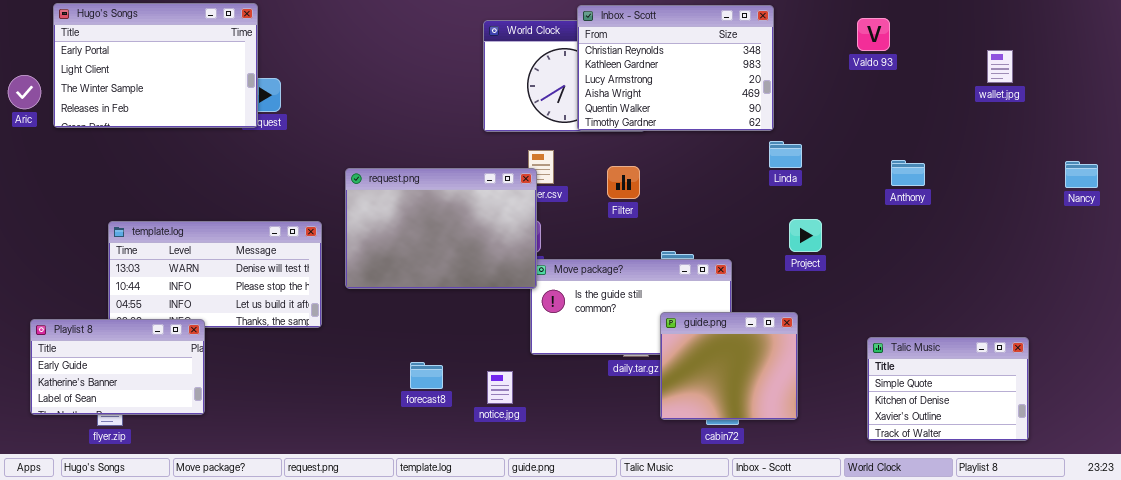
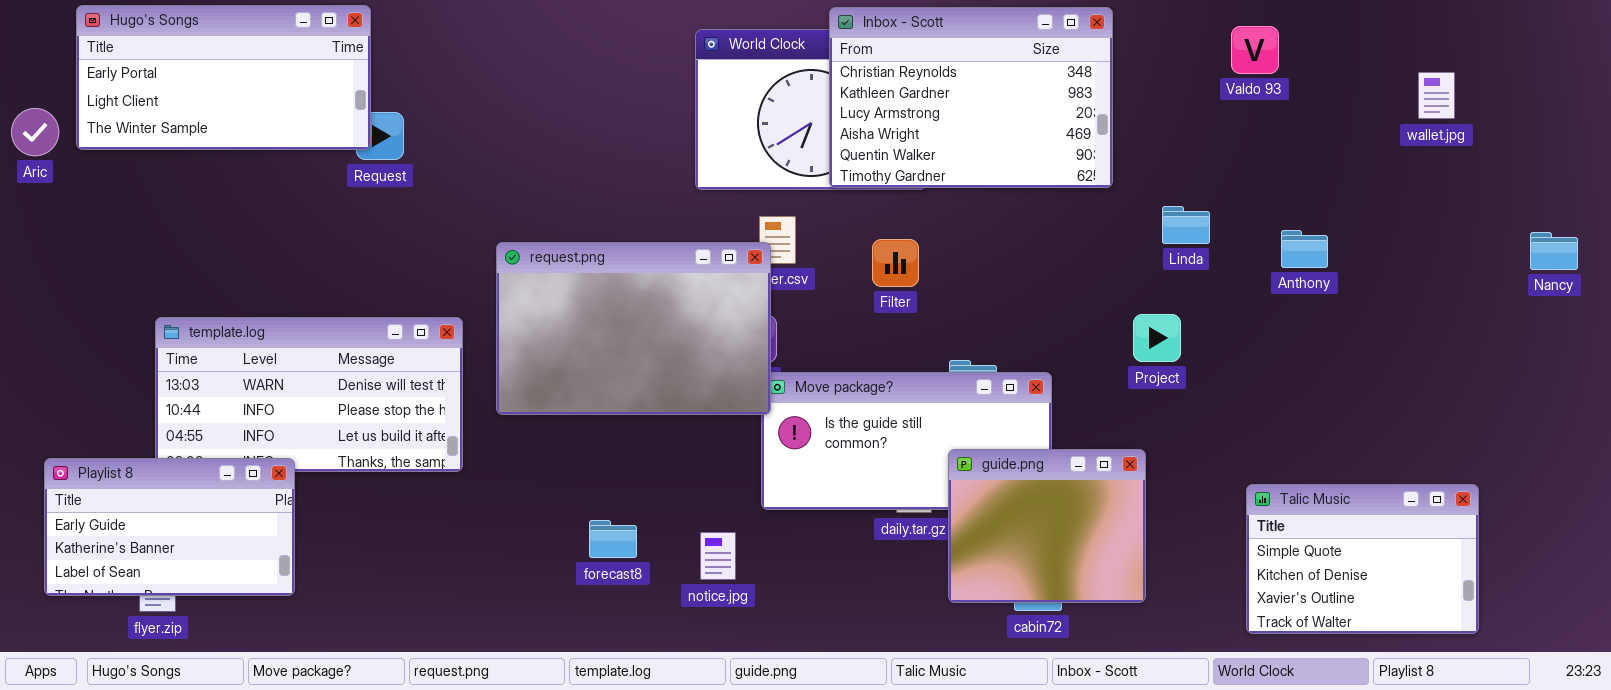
Hugo's Songs: [53,3,258,128] -> [76,5,371,150], resized
Linda: [769,141,802,168] -> [1162,206,1210,244], moved

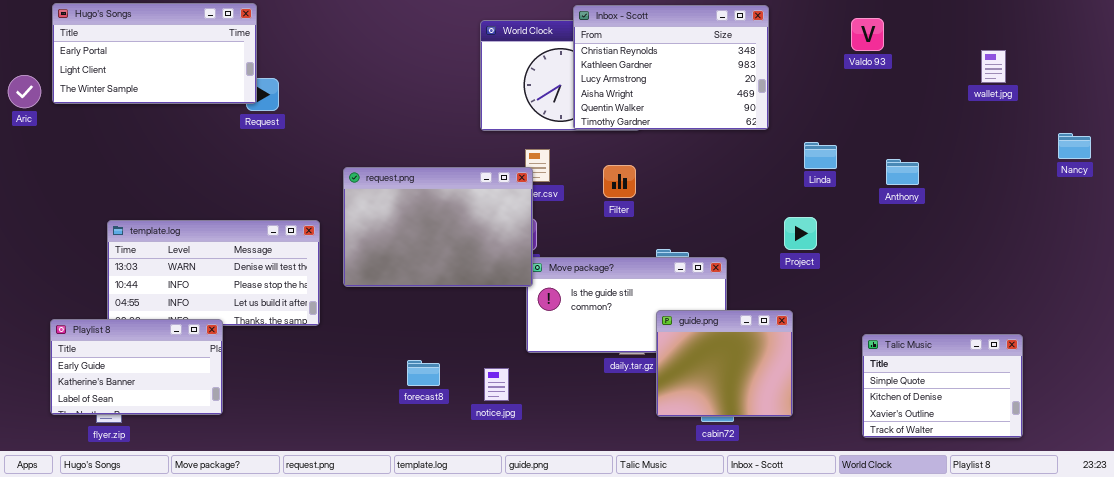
Nancy: [1530,232,1578,270] -> [1058,133,1091,159], moved
Playlist 8: [44,458,295,596] -> [50,319,223,415], moved

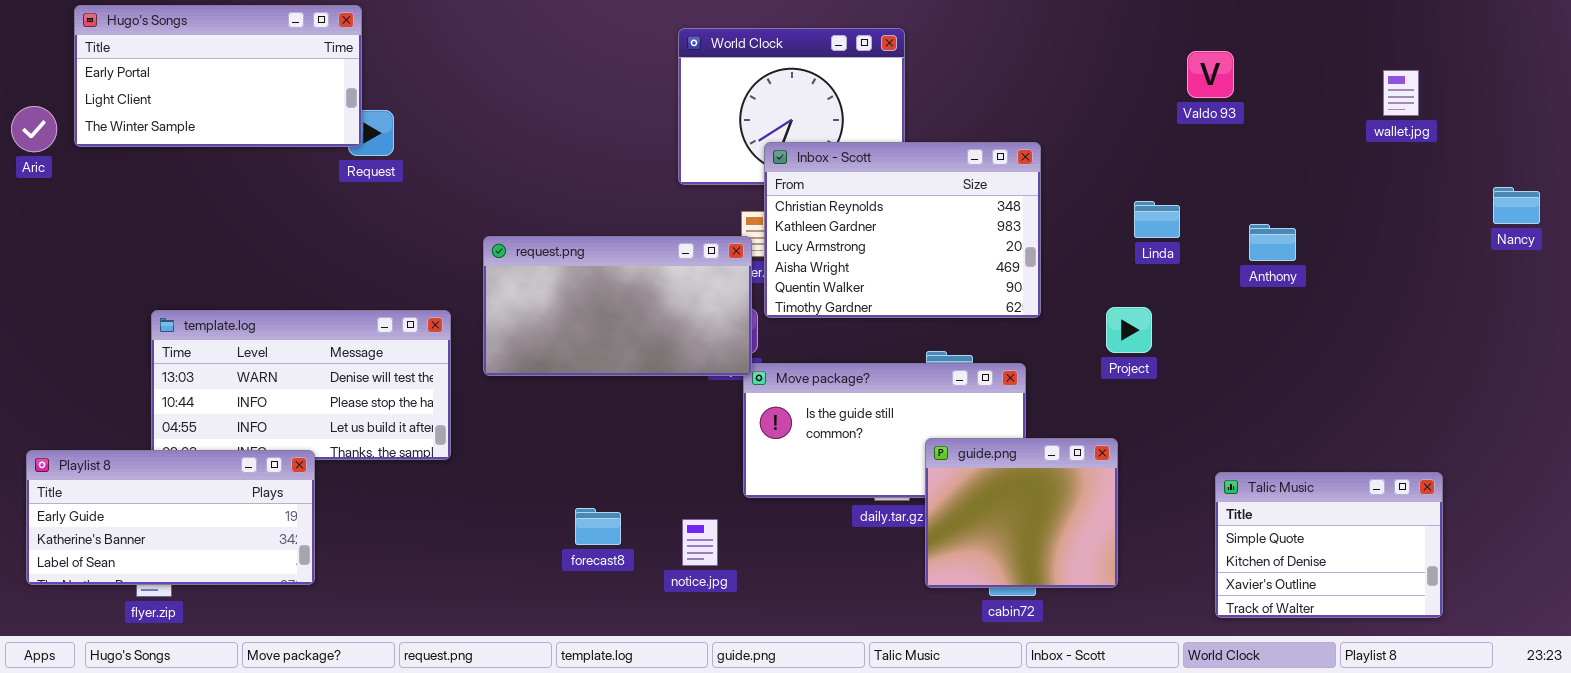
Inbox - Scott: [573,5,769,130] -> [764,142,1041,318], moved
Valdo 93: [851,18,884,51] -> [1187,51,1234,98], moved
request.png: [343,167,533,287] -> [483,236,752,376], resized
Playlist 8: [50,319,223,415] -> [26,450,315,585], resized

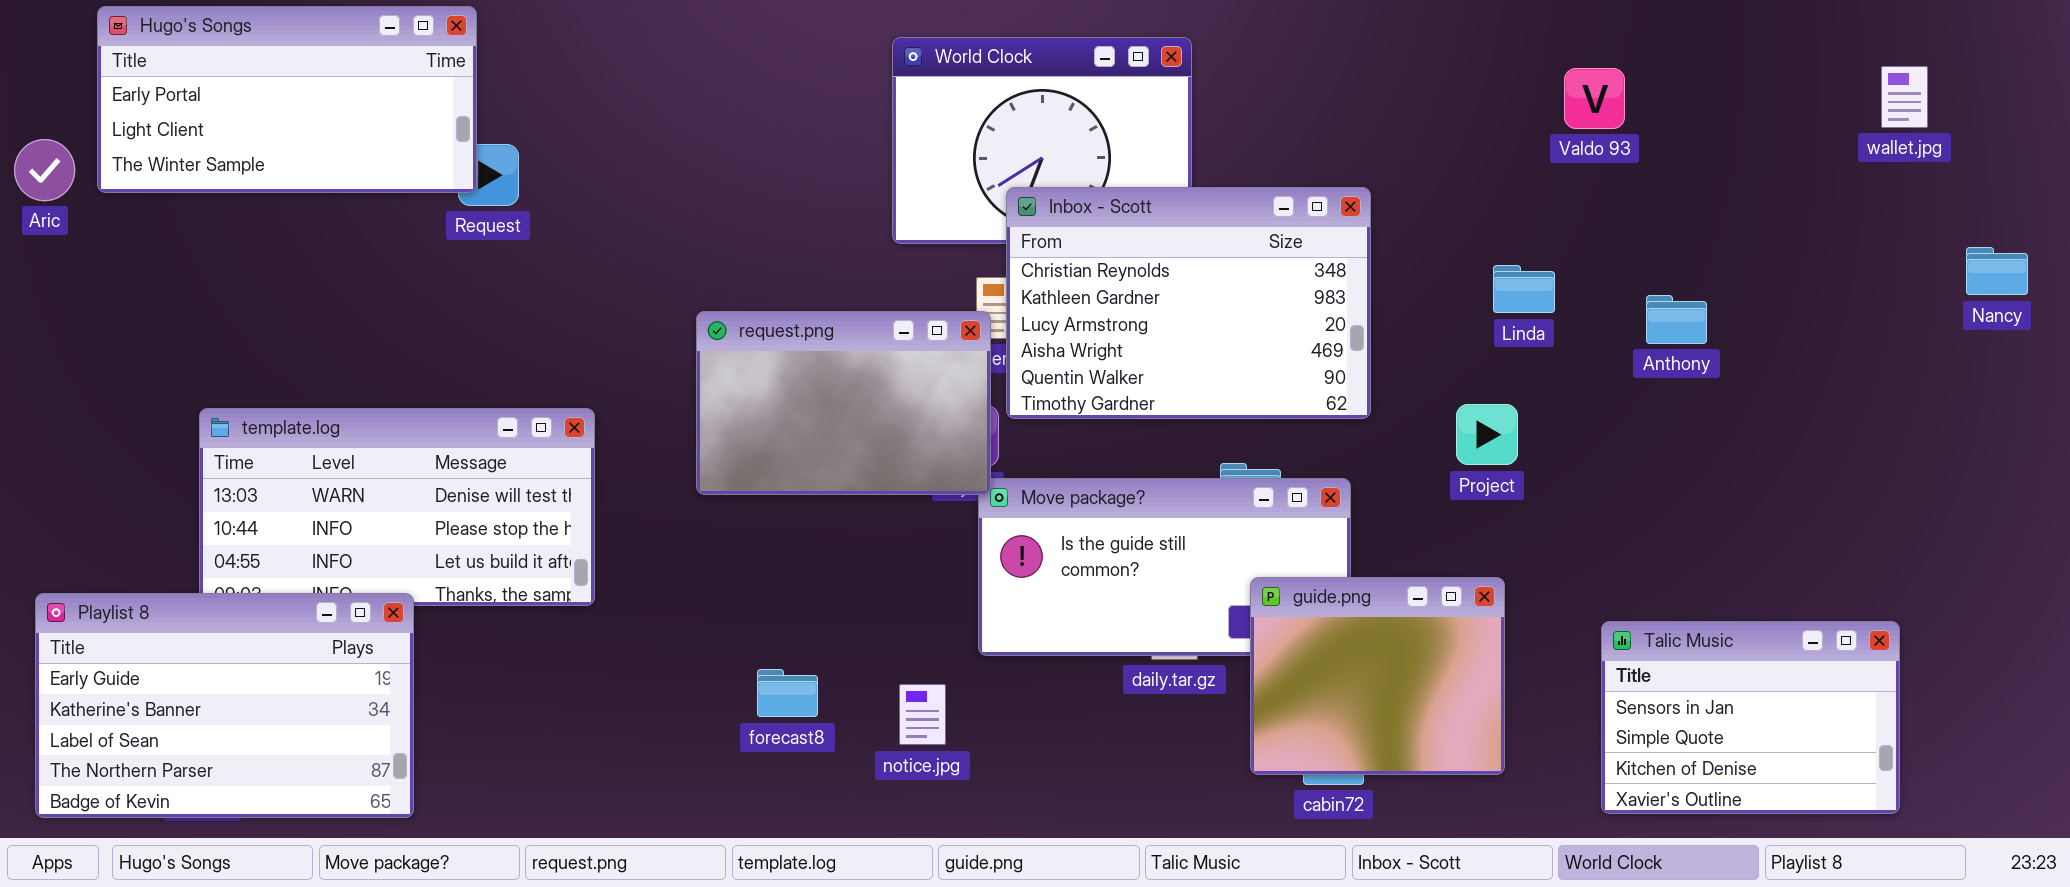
wallet.jpg: [1383,70,1419,116] -> [1881,66,1928,128], moved
request.png: [483,236,752,376] -> [696,311,991,495], resized
guide.png: [925,438,1118,588] -> [1250,577,1505,775], moved
Playlist 8: [26,450,315,585] -> [35,593,414,818], resized
Talic Music: [1215,472,1443,618] -> [1601,621,1900,814], scrolled up 1 row

